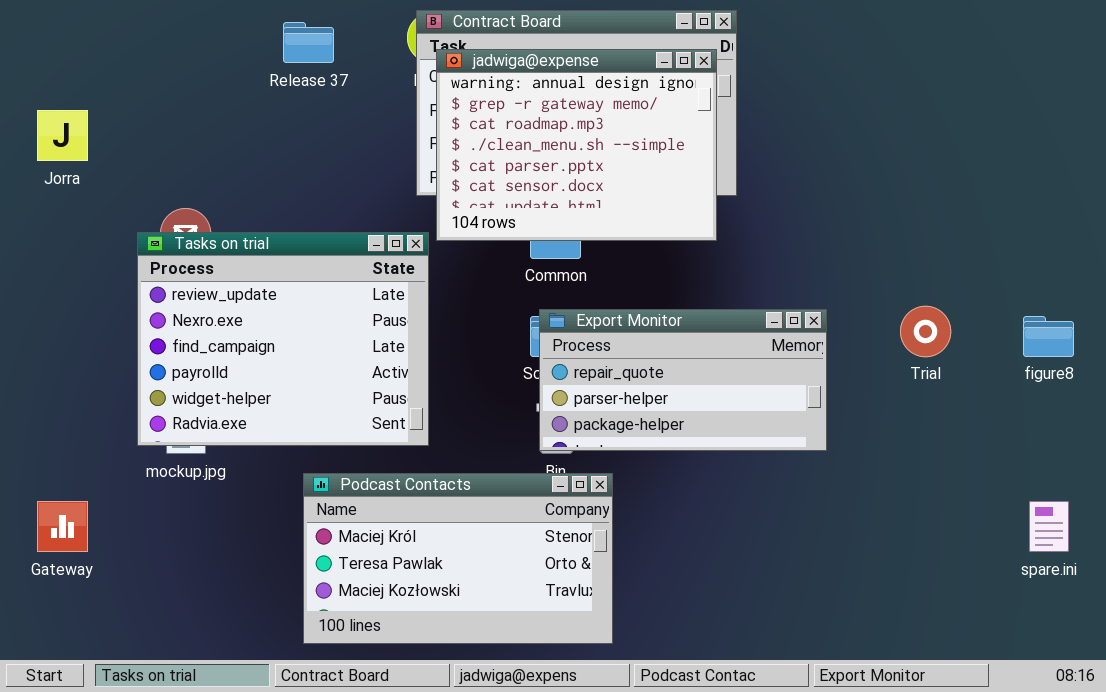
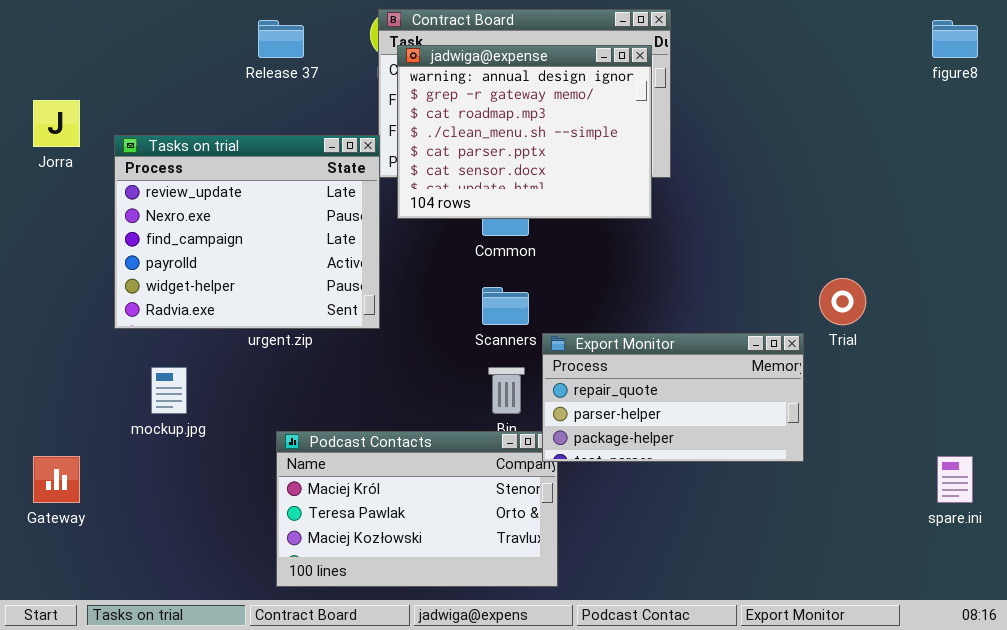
Tasks on trial: [137,232,429,446] -> [114,135,380,329], moved
Export Monitor: [539,309,827,451] -> [542,333,804,462], moved
figure8: [1023,316,1074,357] -> [932,20,978,58], moved

